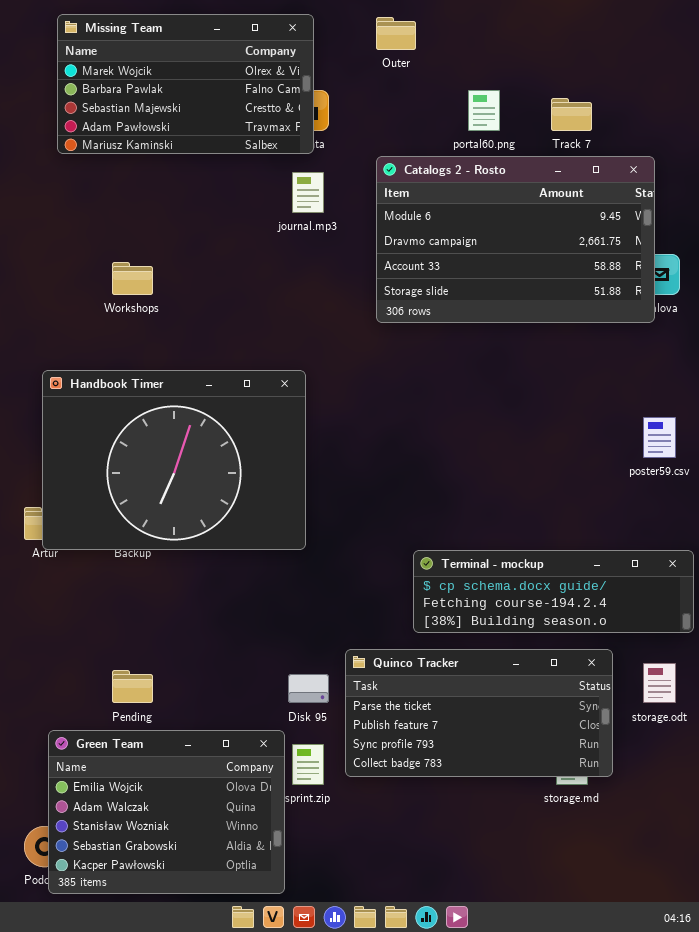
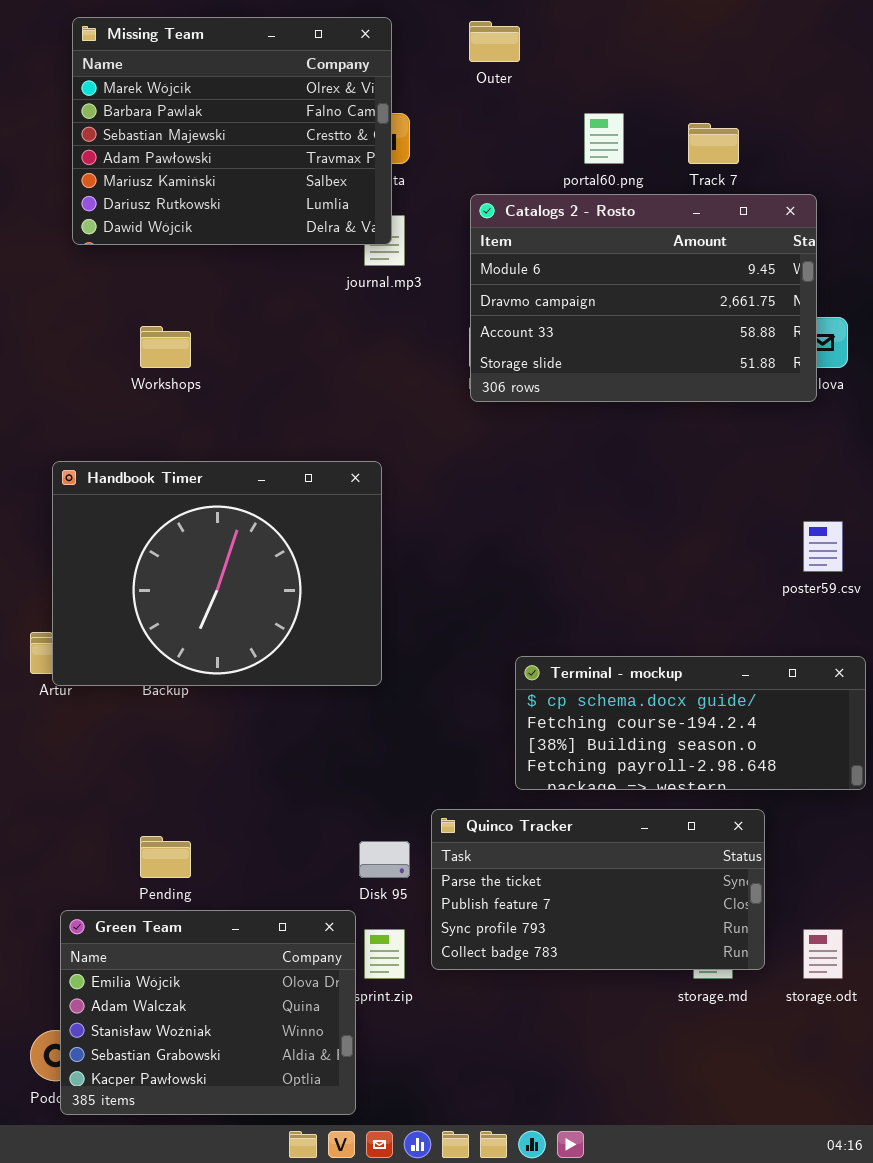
Missing Team: [57,14,314,154] -> [72,17,392,245], resized
Terminal - mockup: [413,550,694,633] -> [515,656,866,790], resized
storage.odt: [643,663,676,703] -> [803,929,843,979], moved

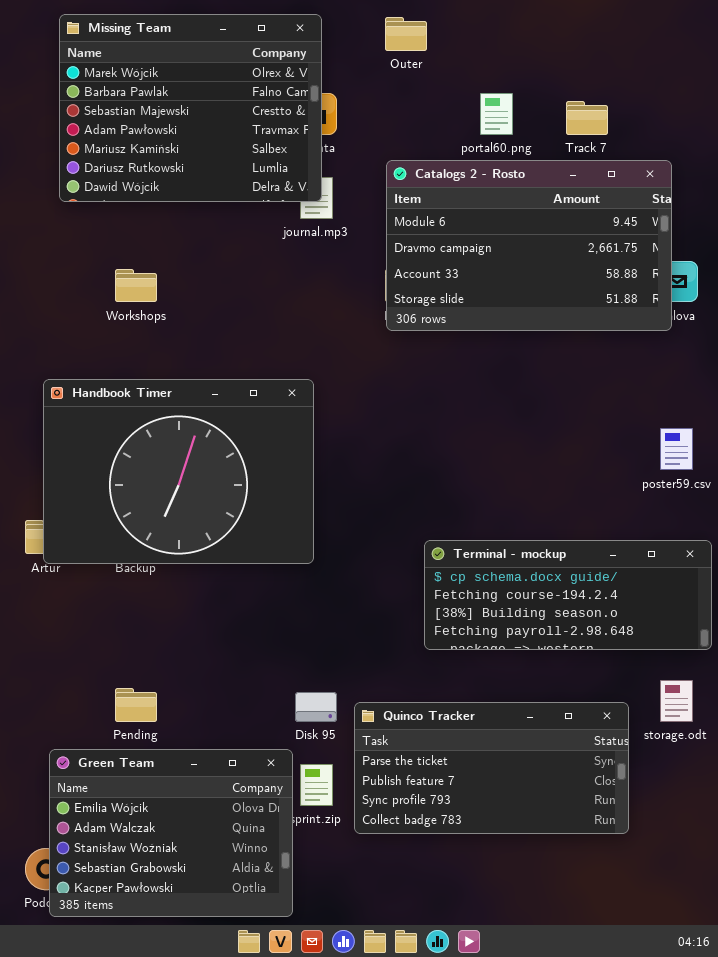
Quinco Tracker: [431,809,765,970] -> [354,702,629,834], moved
storage.odt: [803,929,843,979] -> [660,680,693,722], moved

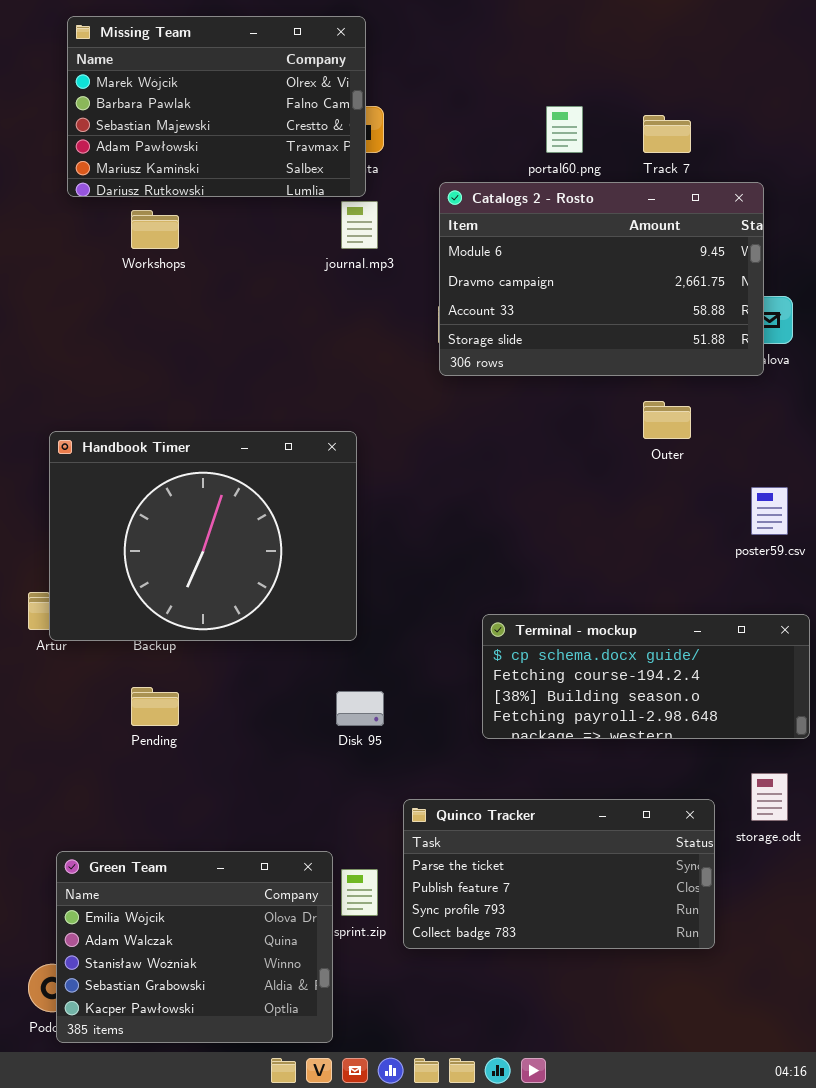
Missing Team: [59,14,322,202] -> [67,16,366,197], resized
Outer: [385,17,427,51] -> [643,401,691,439], moved
Workshops: [115,269,157,302] -> [131,210,179,249], moved
Pending: [115,688,157,722] -> [131,687,179,726], moved
Disk 95: [295,692,337,722] -> [336,691,384,726], moved

